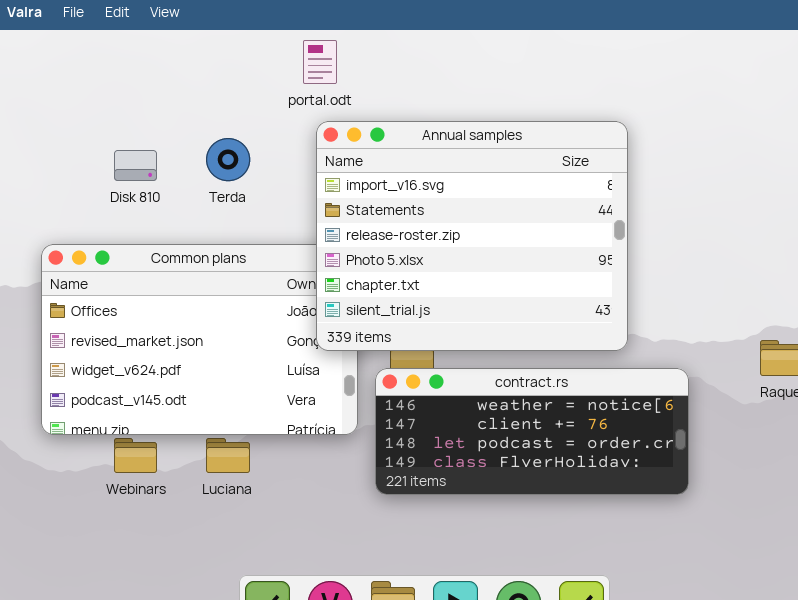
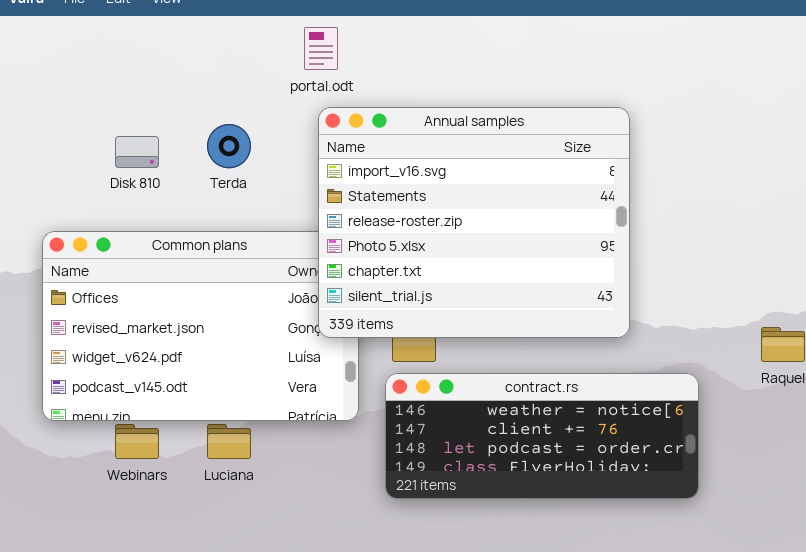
contract.rs: [375,368,689,495] -> [385,373,699,499], moved

